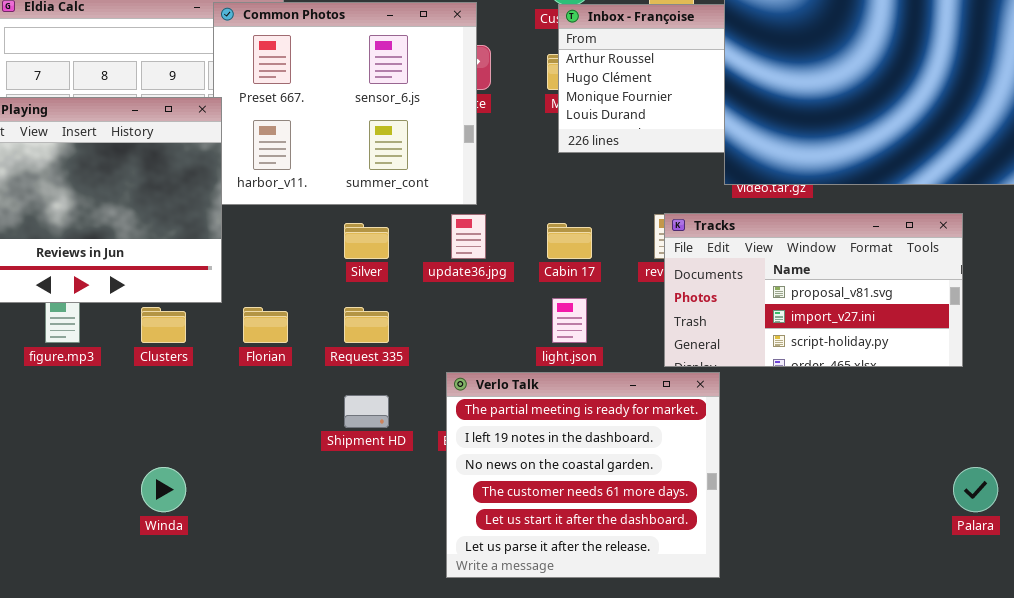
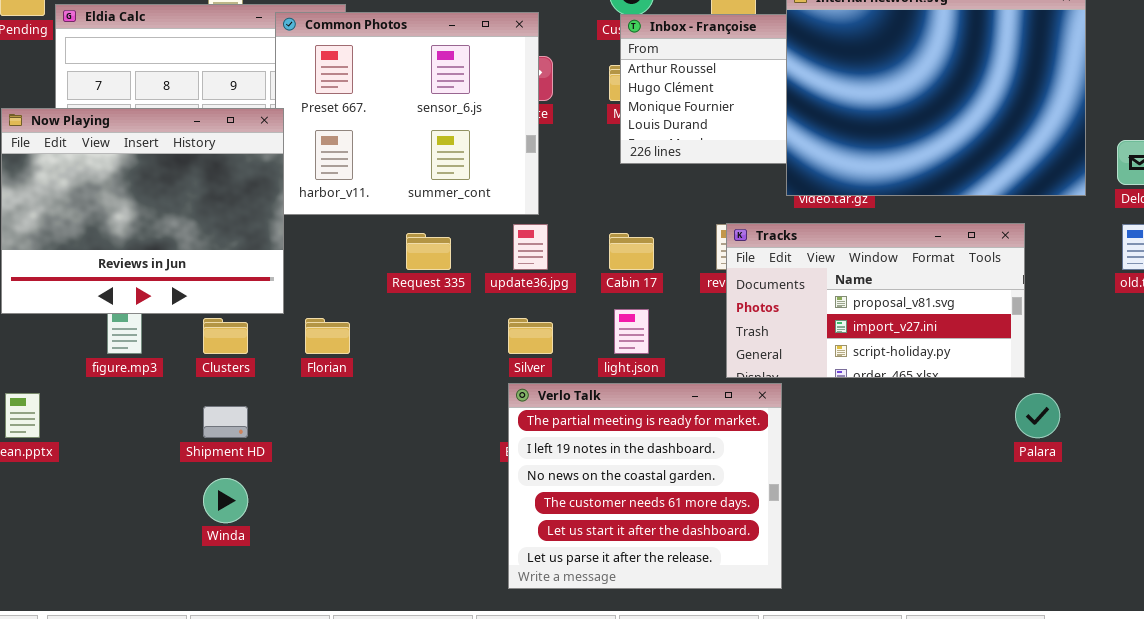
Silver: [344,223,389,259] -> [508,318,553,354], moved
Request 335: [344,307,389,343] -> [406,233,451,270], moved
Shipment HD: [344,395,389,428] -> [203,406,248,438], moved
Palara: [953,467,998,512] -> [1015,393,1060,438], moved

